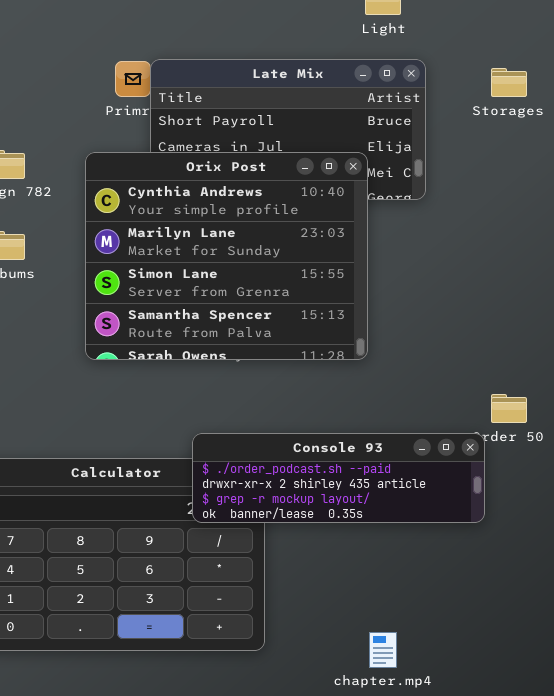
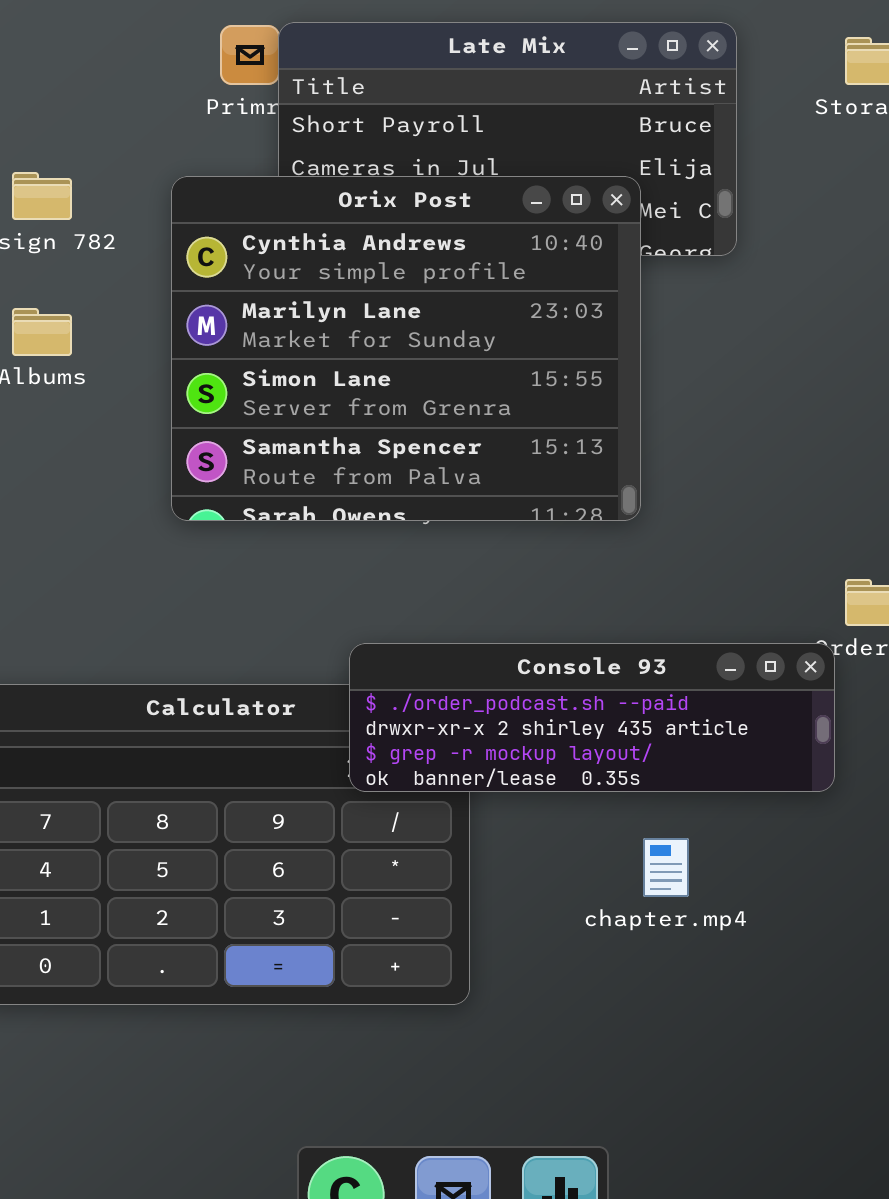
chapter.mp4: [369,632,397,668] -> [643,838,689,897], moved

